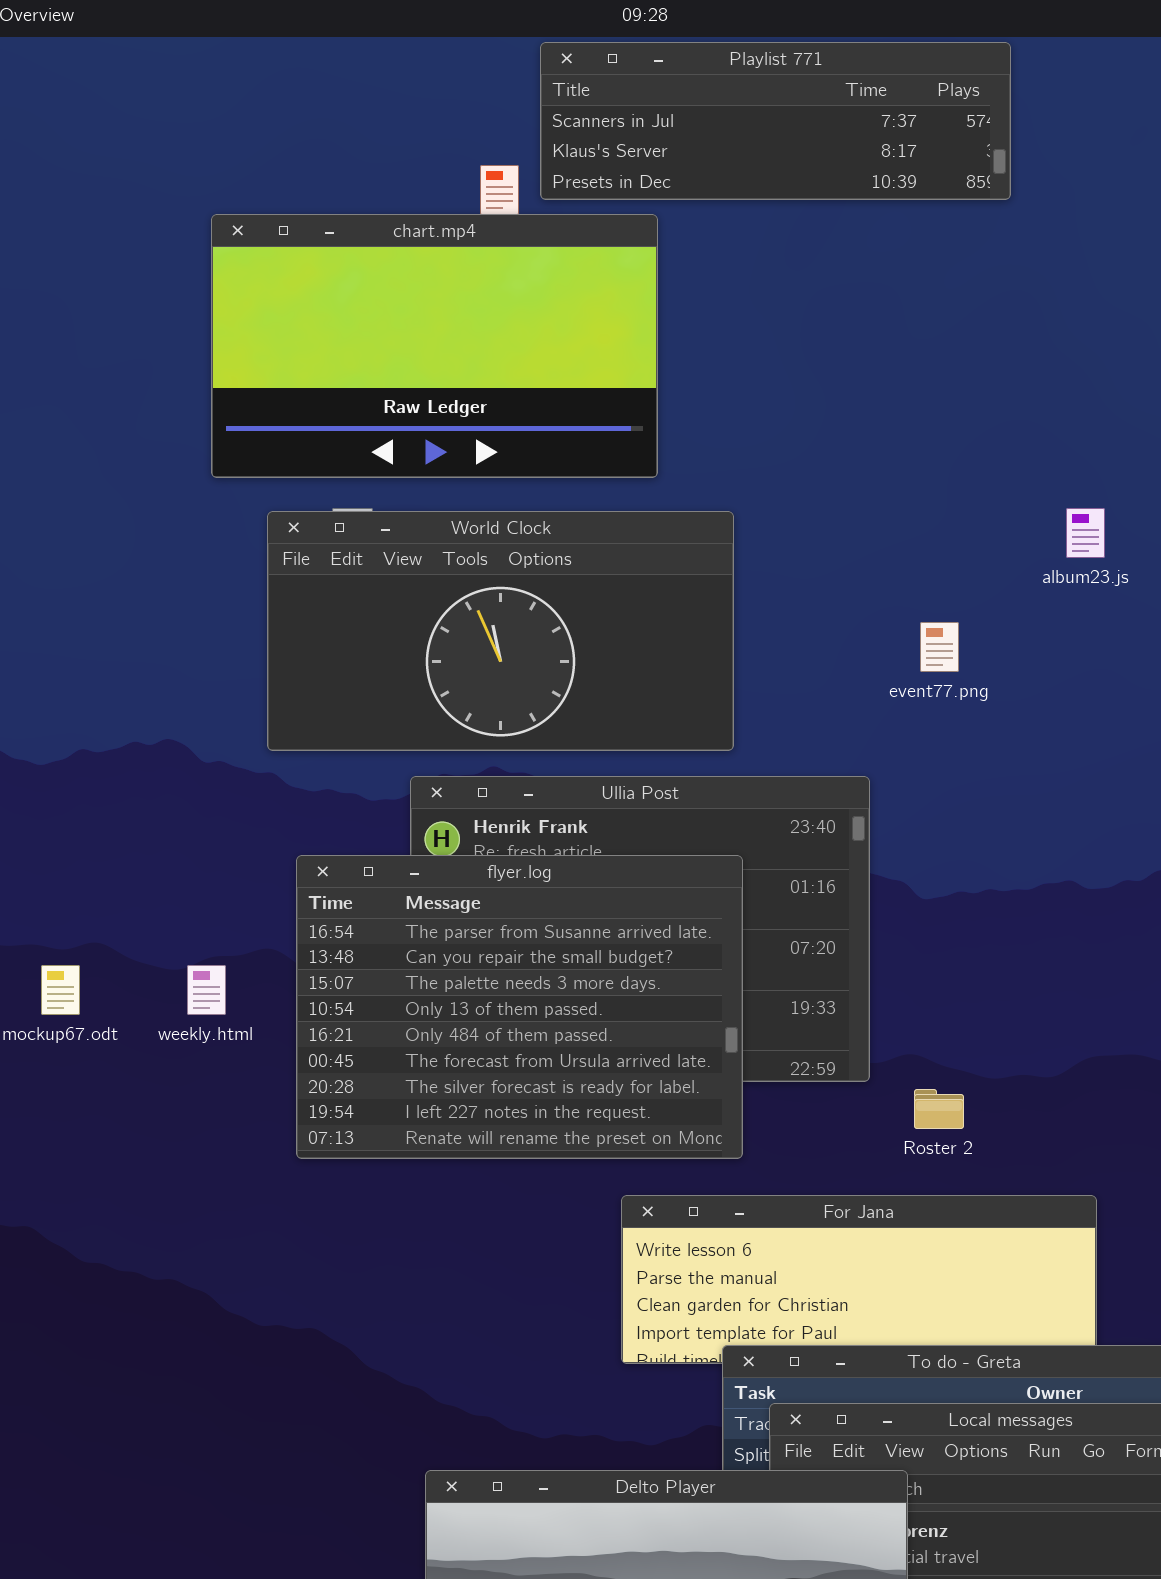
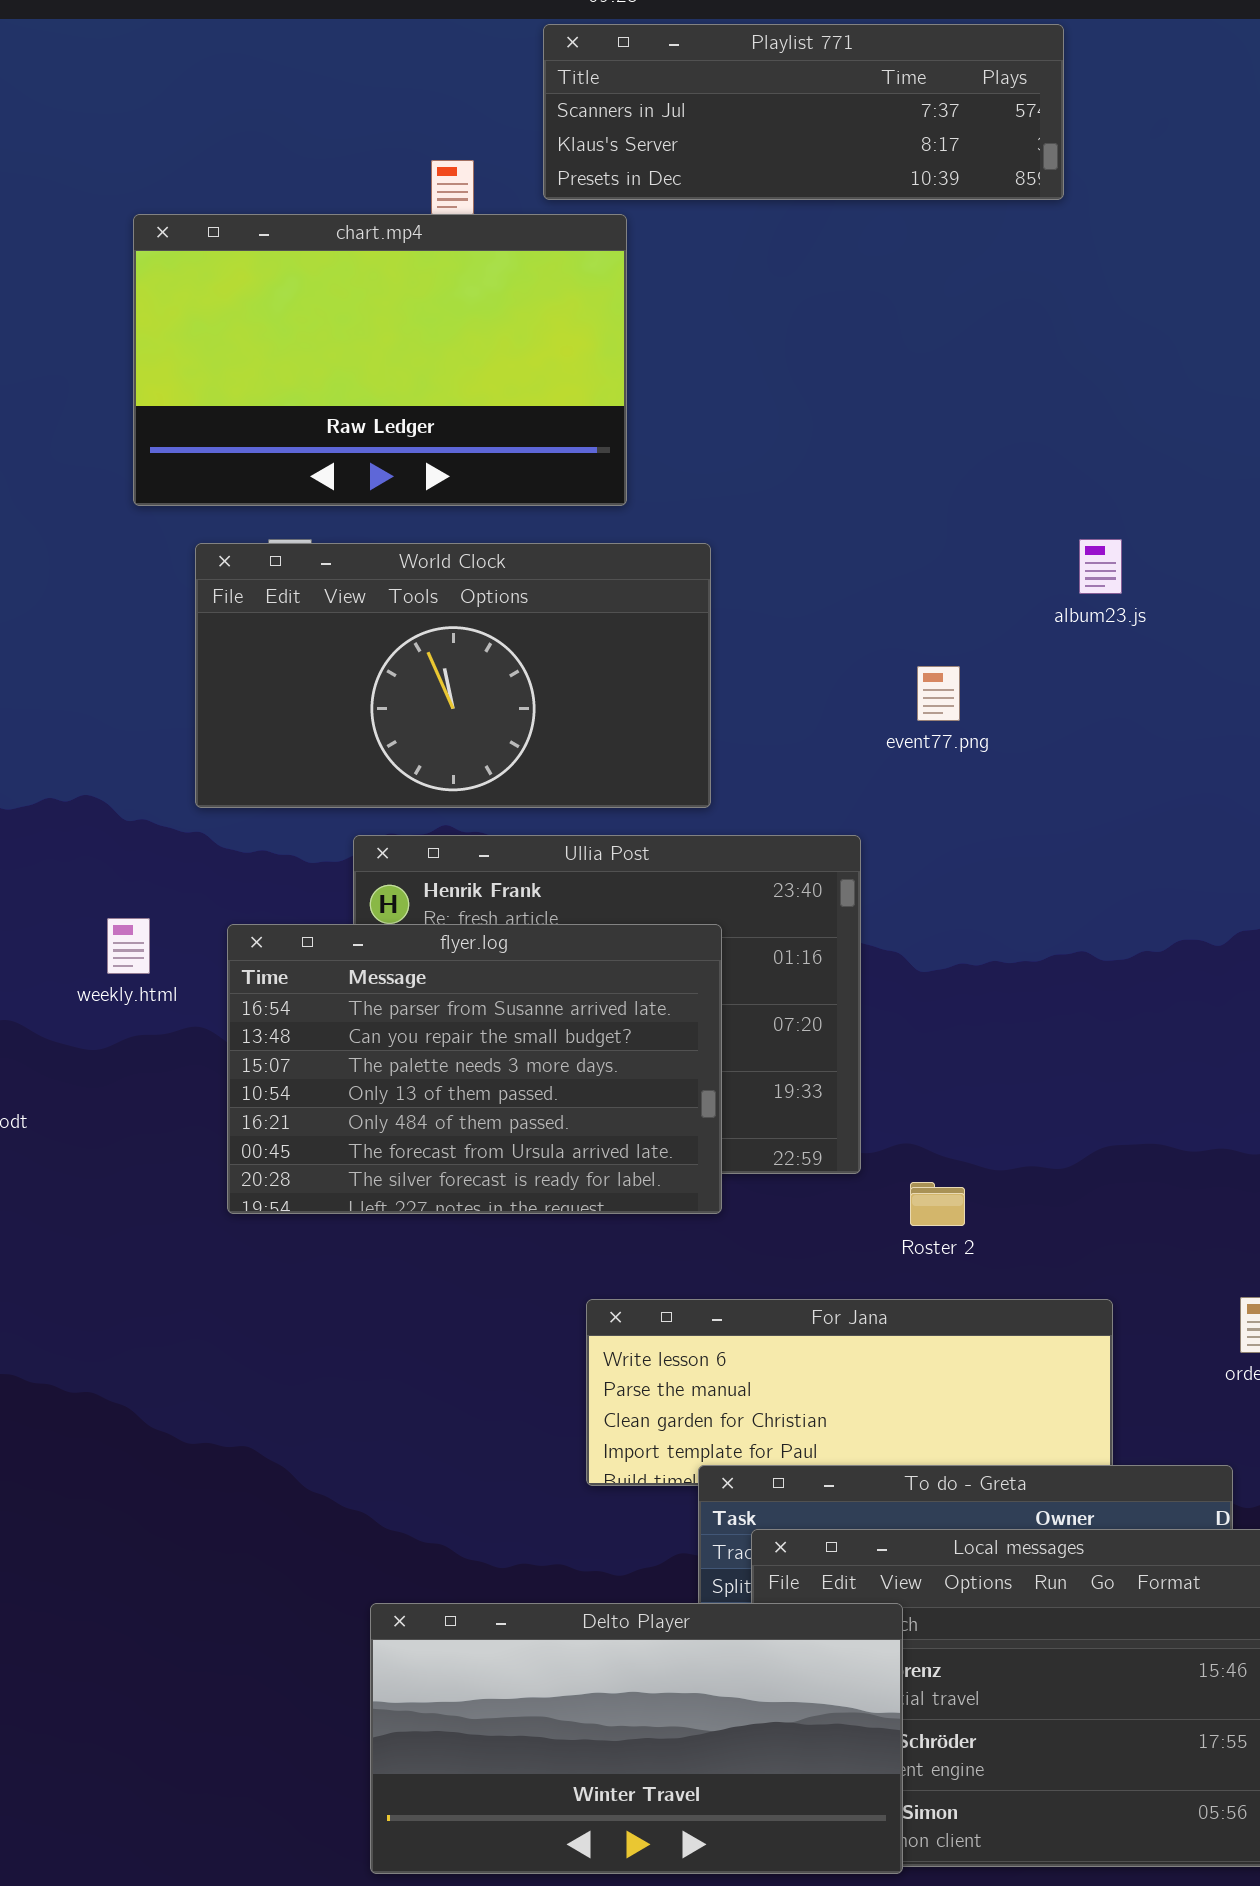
Playlist 771: [540,42,1011,200] -> [543,24,1064,200], moved
flyer.log: [296,855,743,1159] -> [227,924,722,1214], resized
weekly.html: [187,965,226,1015] -> [107,918,150,974], moved

